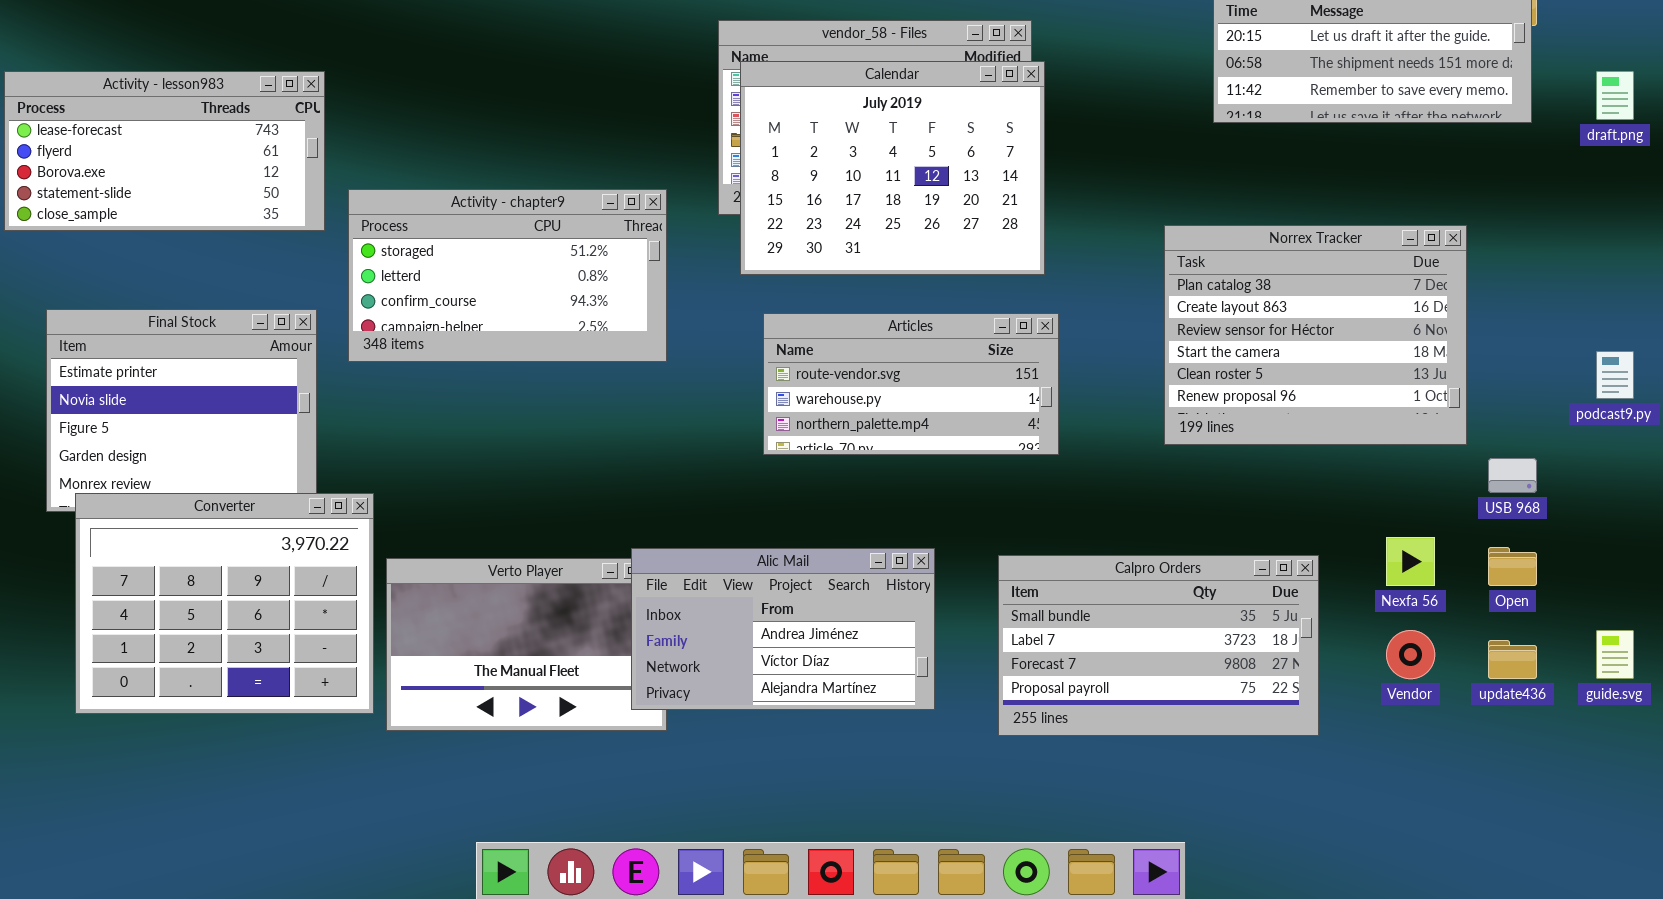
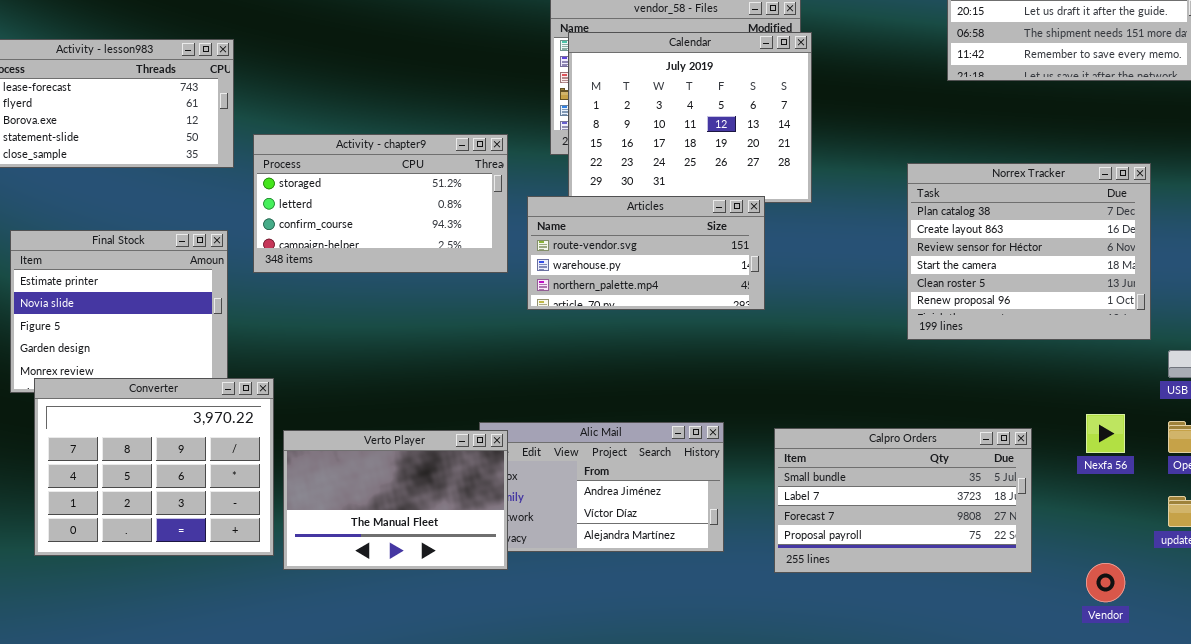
Articles: [763,313,1059,455] -> [527,196,765,310], moved
Verto Player: [386,558,667,731] -> [283,430,508,570], raised
Vendor: [1386,630,1435,679] -> [1086,563,1125,602], moved

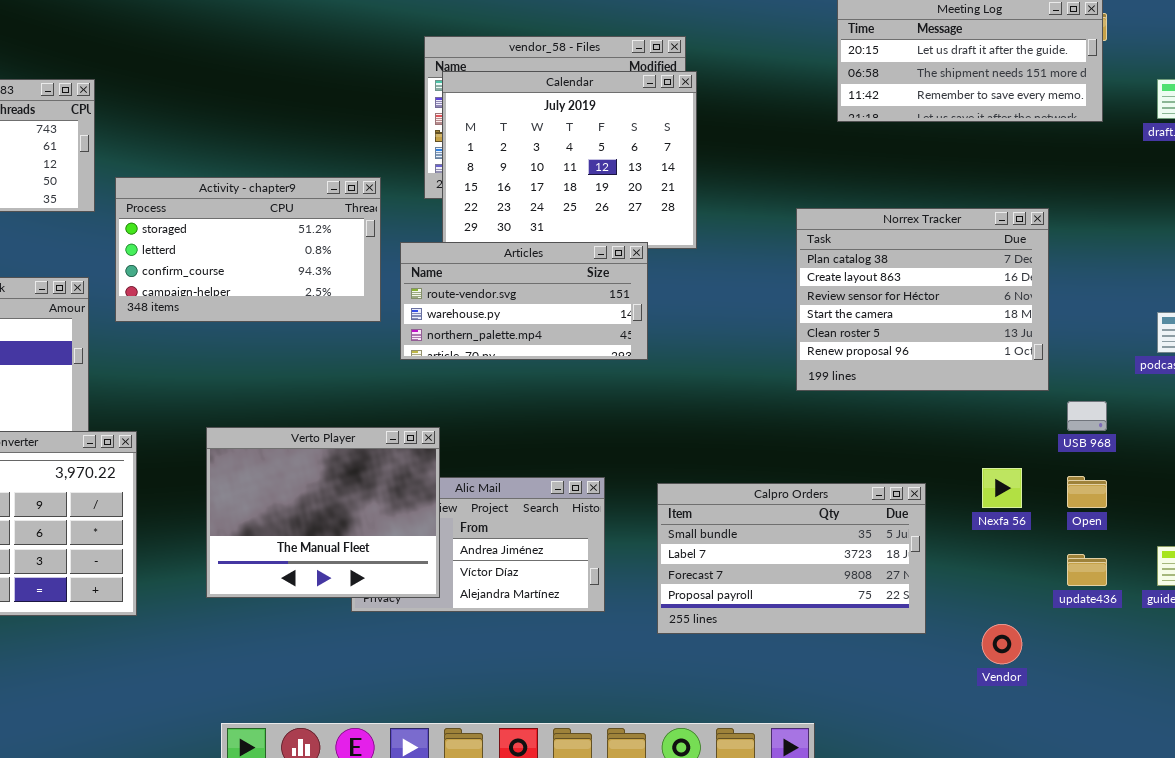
Verto Player: [283,430,508,570] -> [206,427,440,598], moved, resized

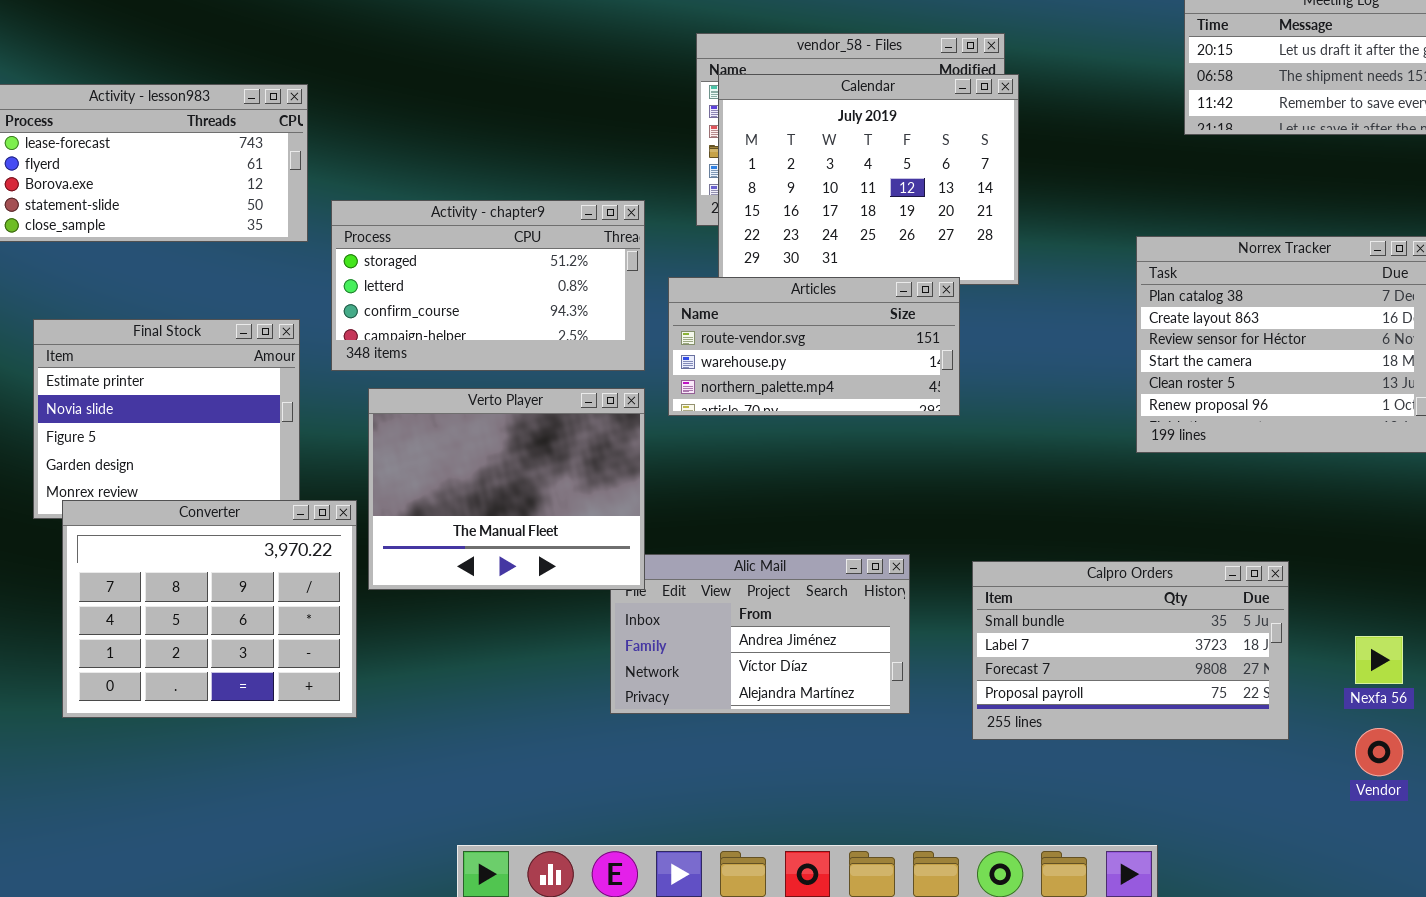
Verto Player: [206,427,440,598] -> [368,388,645,590], moved
Nexfa 56: [982,468,1022,508] -> [1355,636,1403,684], moved

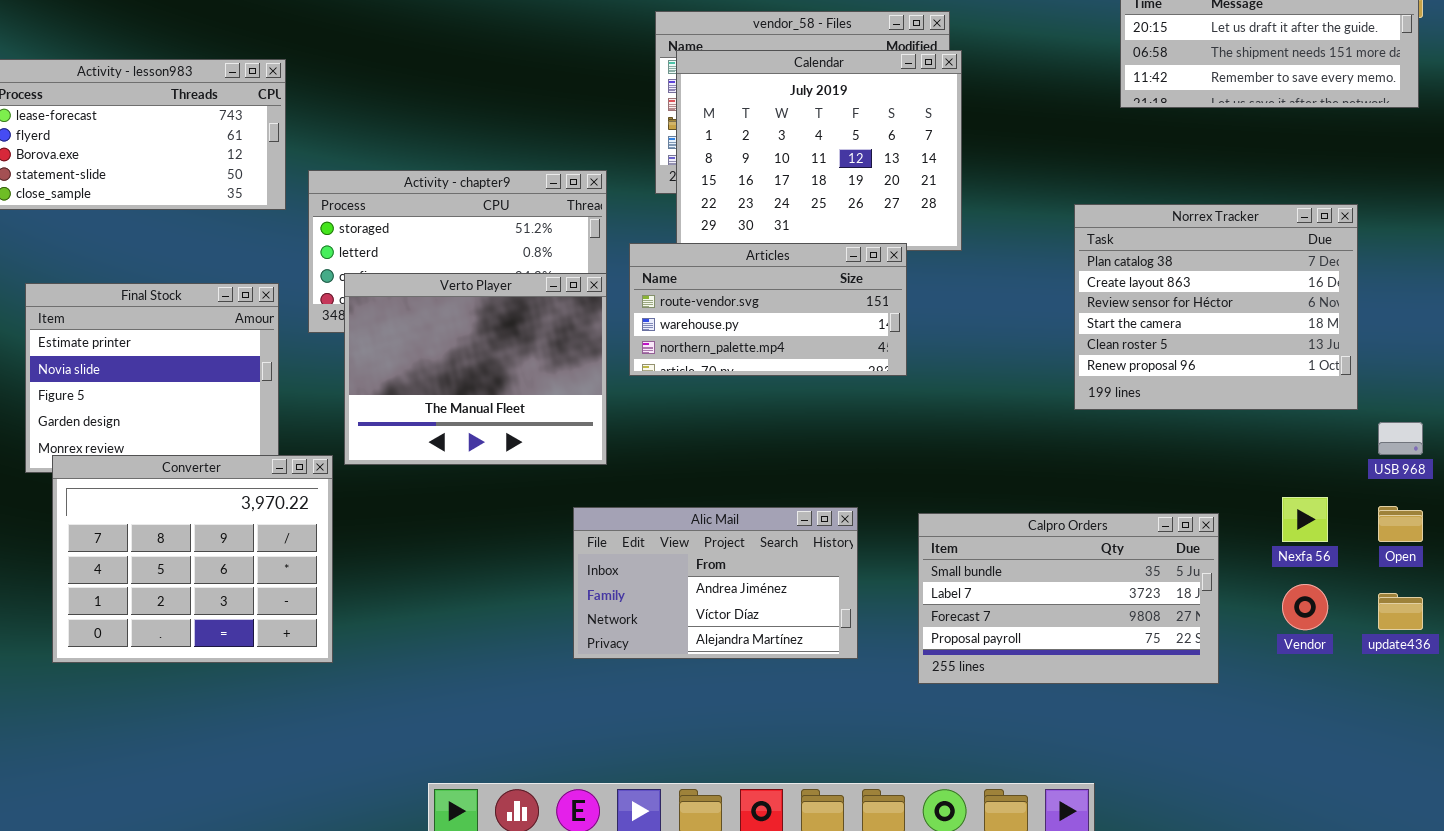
Verto Player: [368,388,645,590] -> [344,273,607,465], moved
Nexfa 56: [1355,636,1403,684] -> [1282,497,1328,542], moved
Vendor: [1355,728,1403,776] -> [1282,584,1328,630], moved

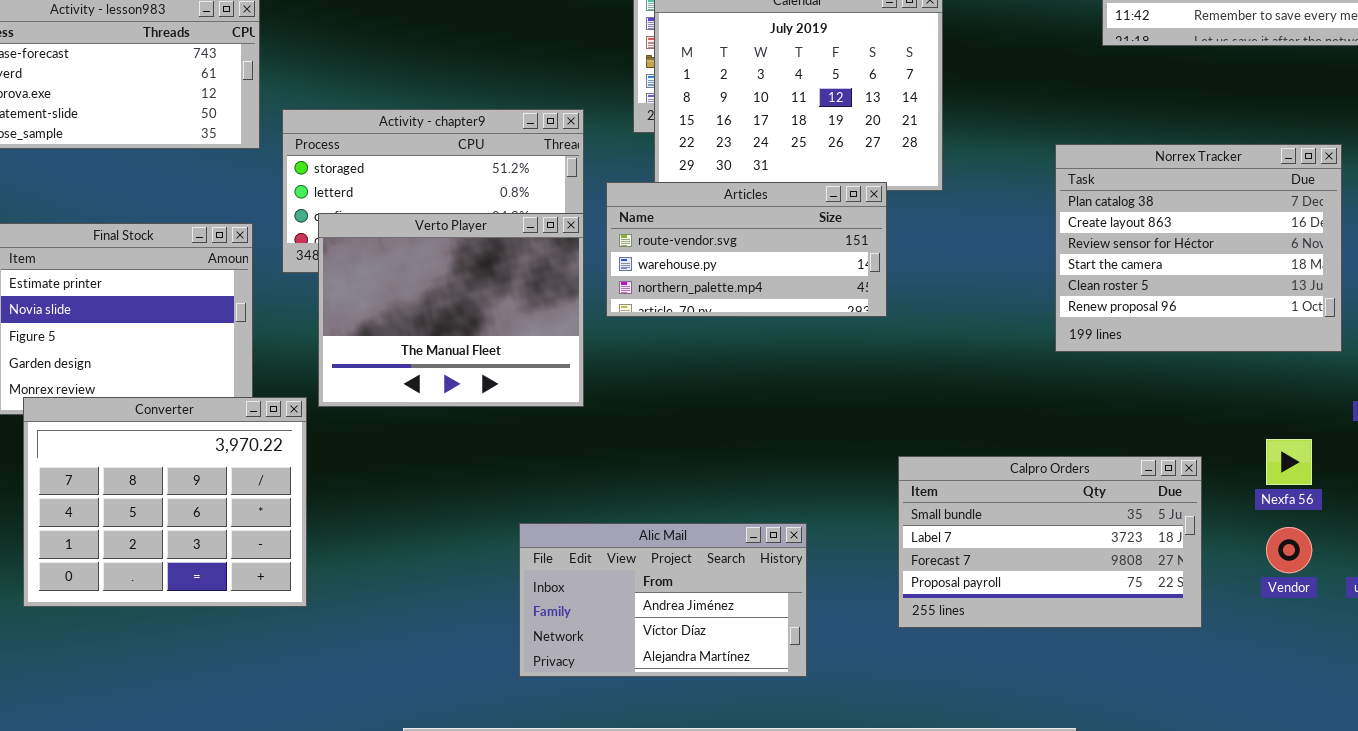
Alic Mail: [573,507,858,659] -> [519,523,807,677], moved

